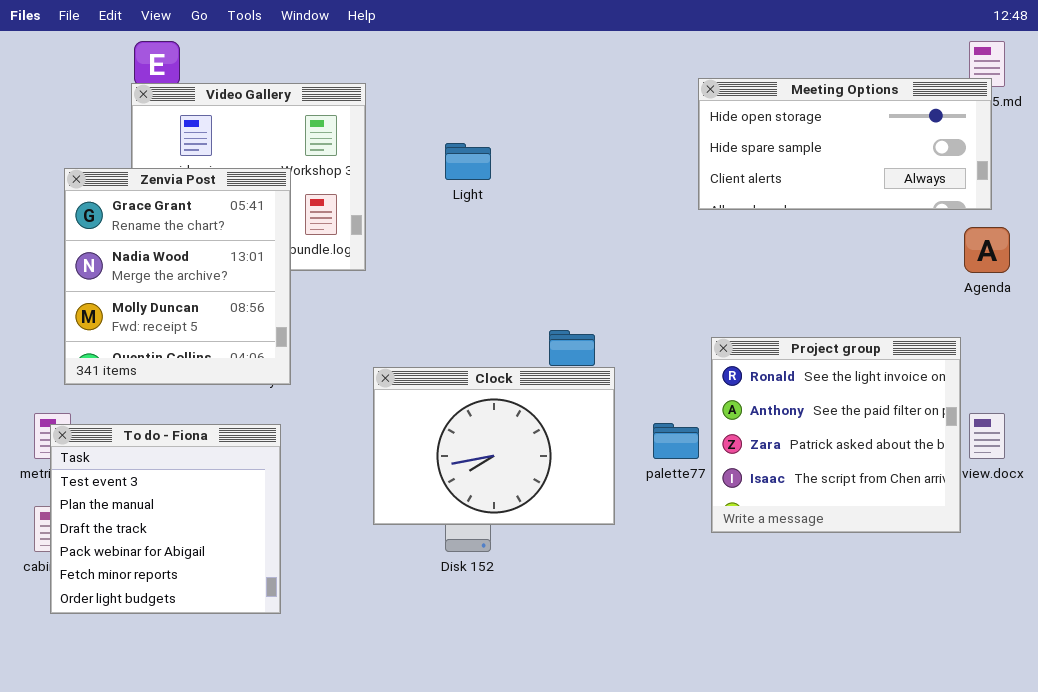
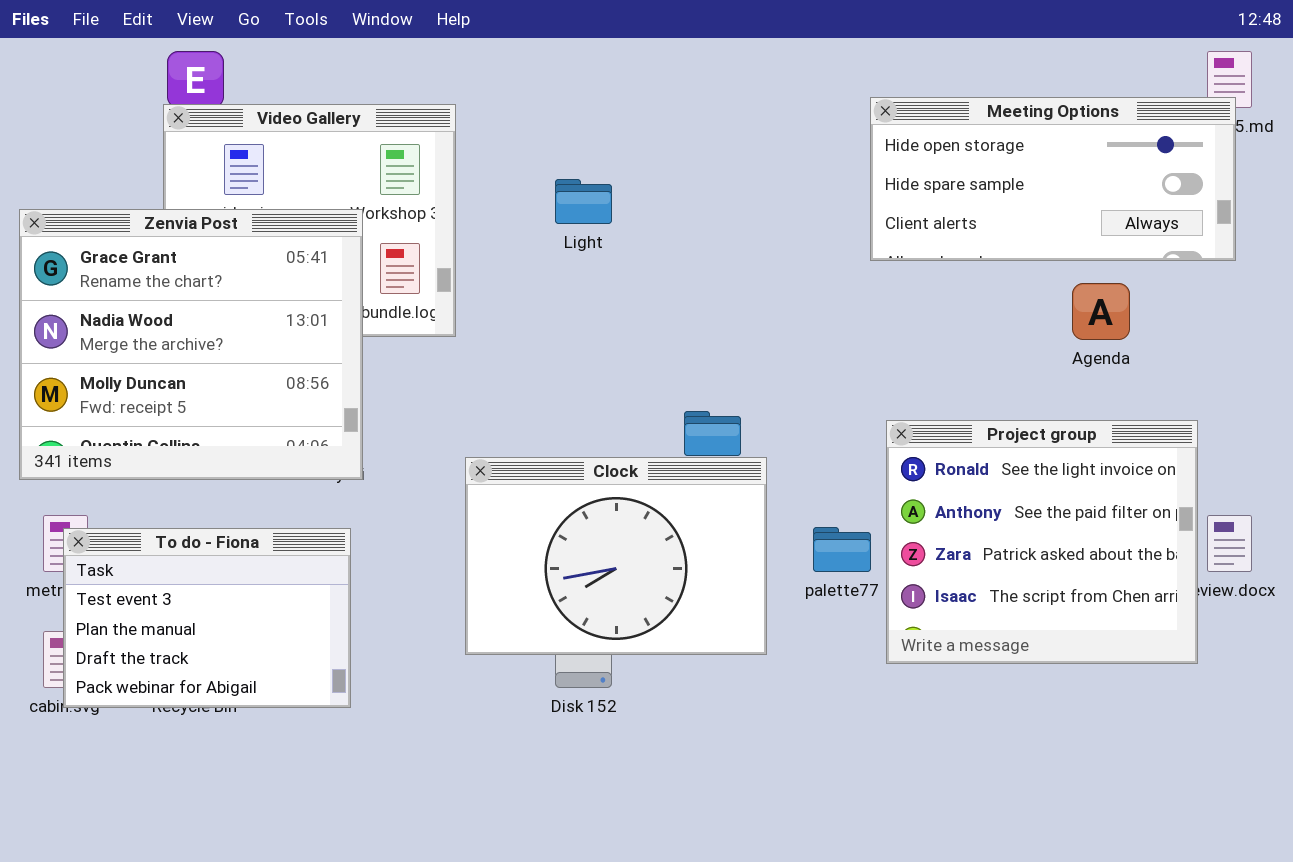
Zenvia Post: [64,168,291,385] -> [19,209,363,480], resized
Agenda: [964,227,1010,273] -> [1072,283,1130,340], moved
To do - Fiona: [50,424,281,614] -> [63,528,351,708], resized

